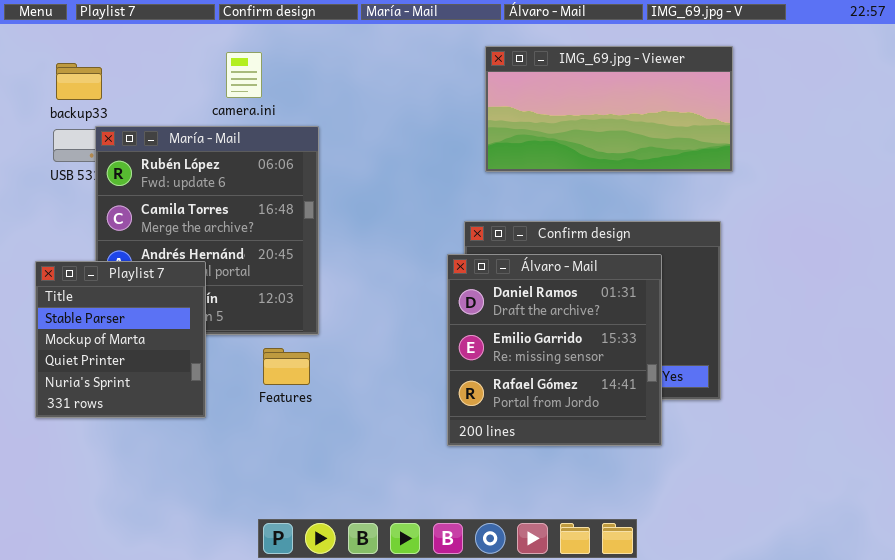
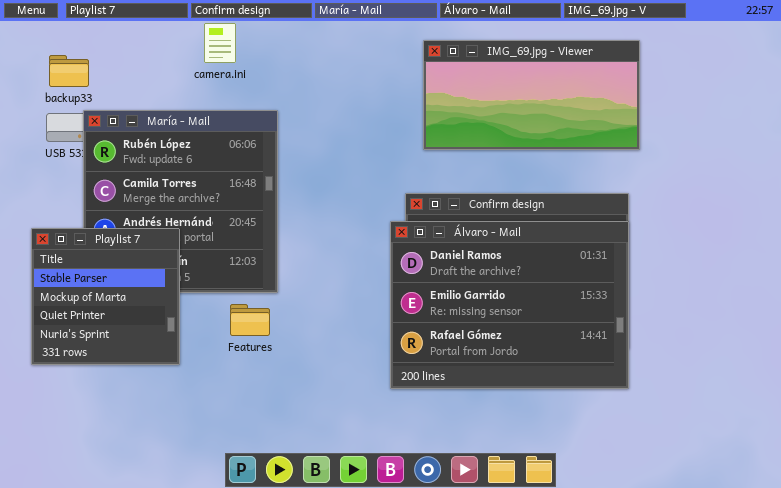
camera.ini: [226,52,262,98] -> [204,23,236,63], moved
Álvaro - Mail: [447,254,662,446] -> [390,221,629,389], resized

